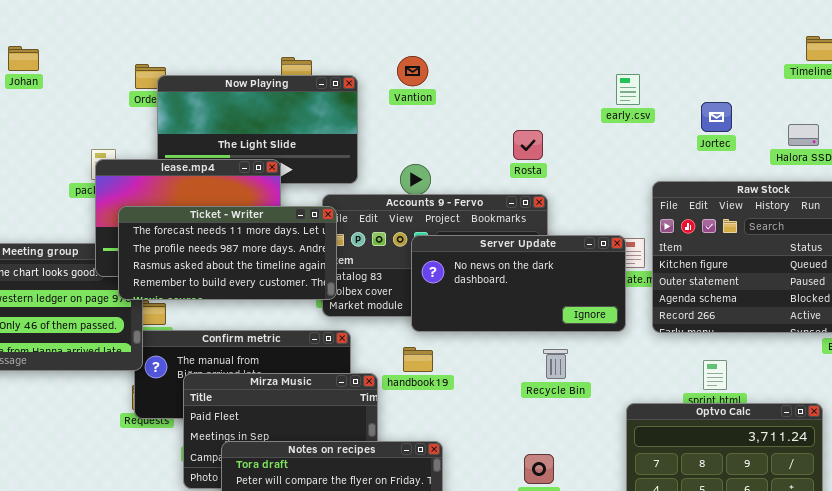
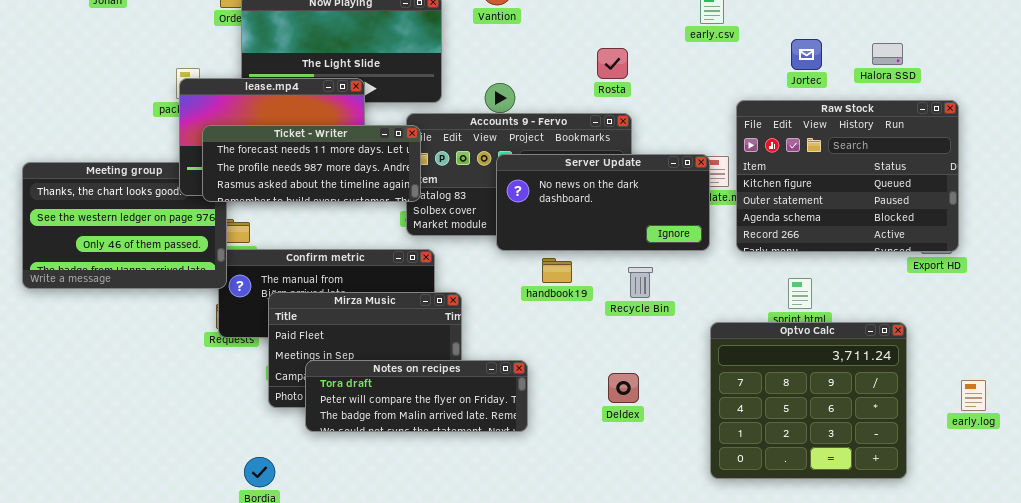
Jortec: [701,102,732,132] -> [791,39,822,70], moved
Ticket - Writer: [118,206,337,300] -> [202,125,421,202], resized
handbook19: [403,347,433,372] -> [542,258,572,283], moved

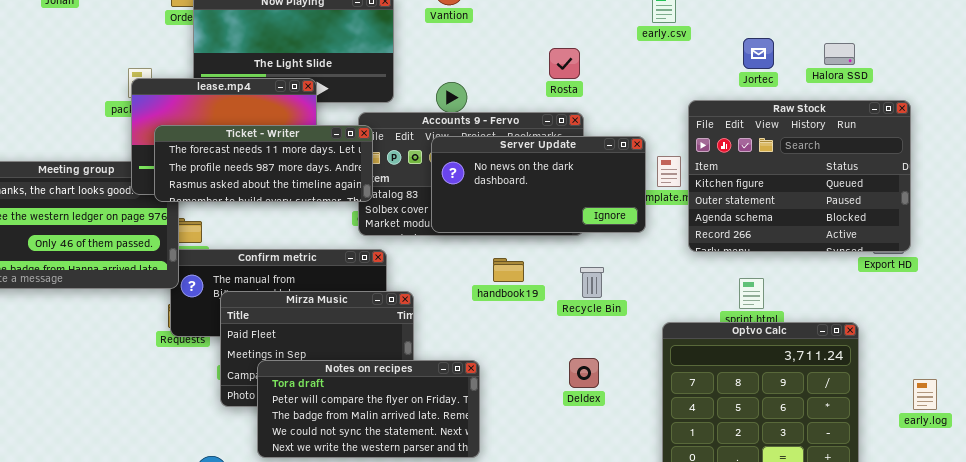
Server Update: [496,154,710,251] -> [431,136,646,233], moved
Notes on recipes: [305,360,528,432] -> [257,360,480,458], resized
Deldex: [608,373,639,403] -> [569,358,599,388], moved

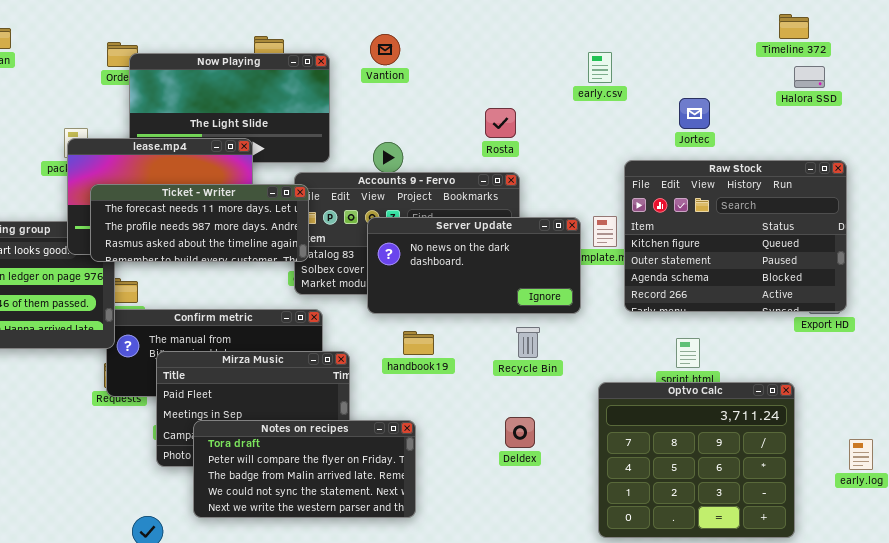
Halora SSD: [824,43,855,65] -> [794,66,825,88], moved
Server Update: [431,136,646,233] -> [367,217,581,314], moved
handbook19: [493,258,524,282] -> [403,331,434,355], moved

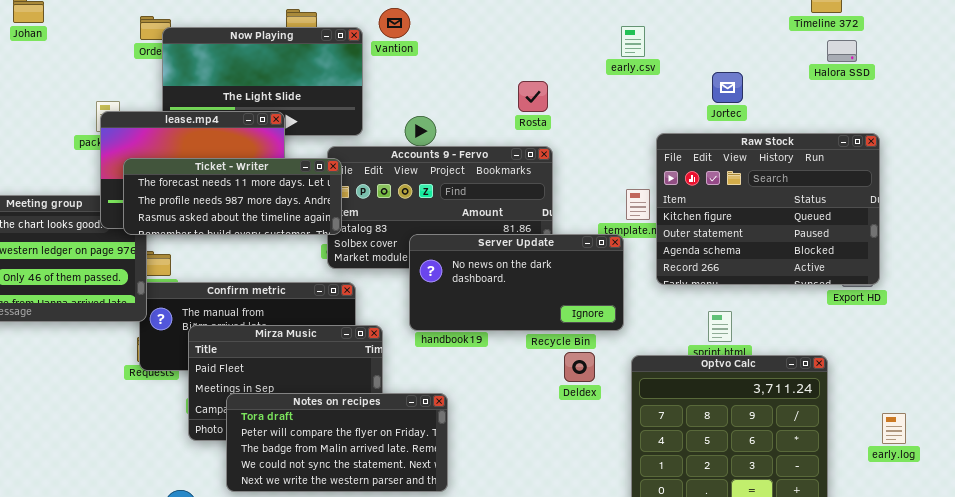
Vantion: [370,34,400,65] -> [379,8,410,38], moved
Server Update: [367,217,581,314] -> [409,234,624,331], moved
Deldex: [505,417,535,448] -> [564,352,595,382], moved

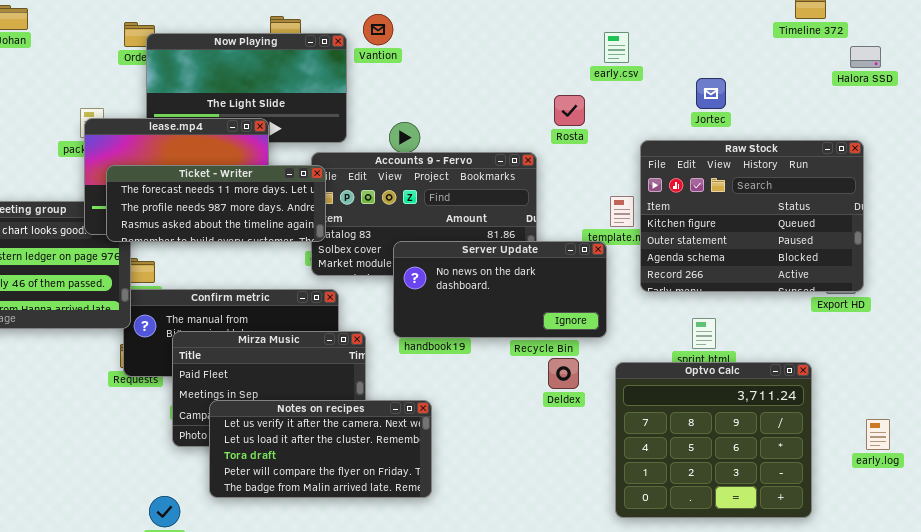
Halora SSD: [827,40,857,62] -> [850,46,881,68], moved
Rosta: [518,81,548,112] -> [554,95,585,126], moved
Notes on recipes: [226,393,448,492] -> [209,400,432,498], scrolled up 2 rows

